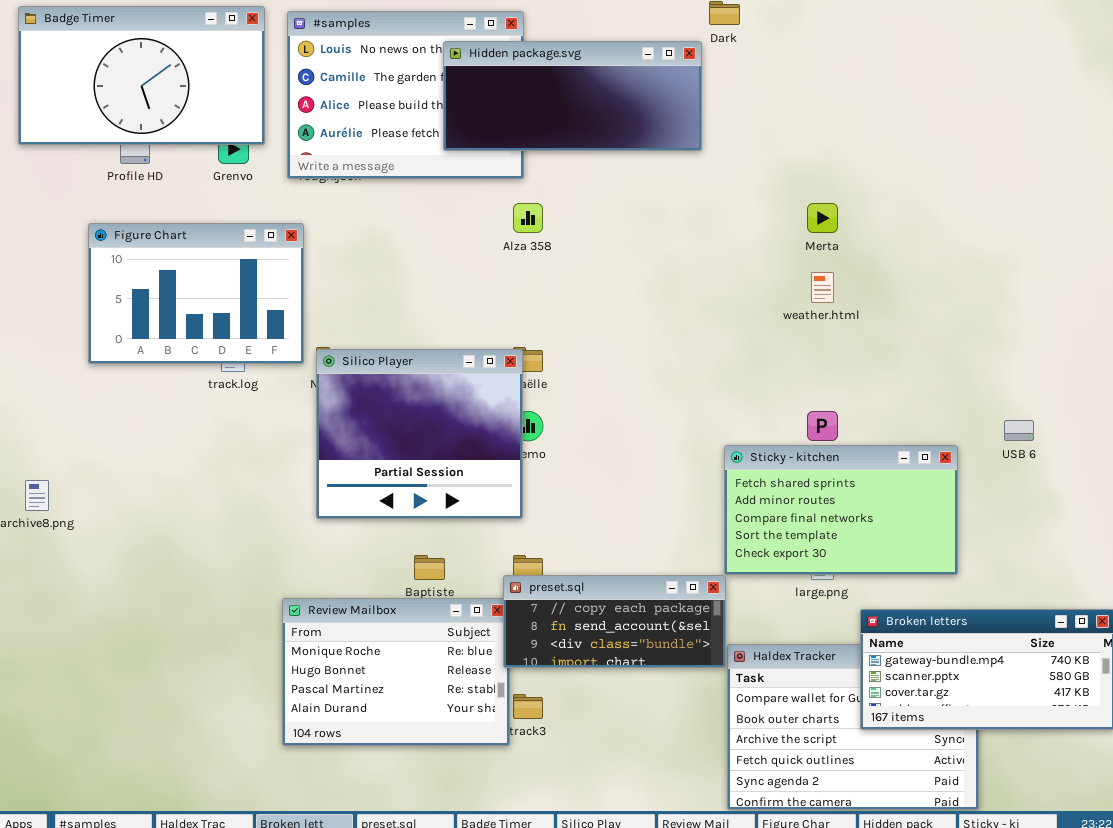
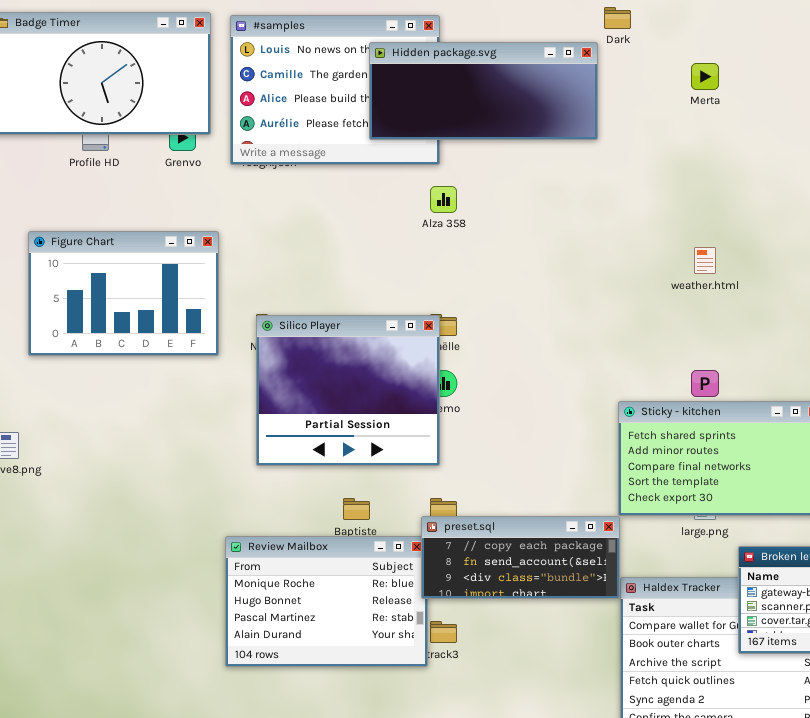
Merta: [807,203,838,233] -> [691,63,719,90], moved
Figure Chart: [88,223,304,364] -> [28,231,219,356], moved

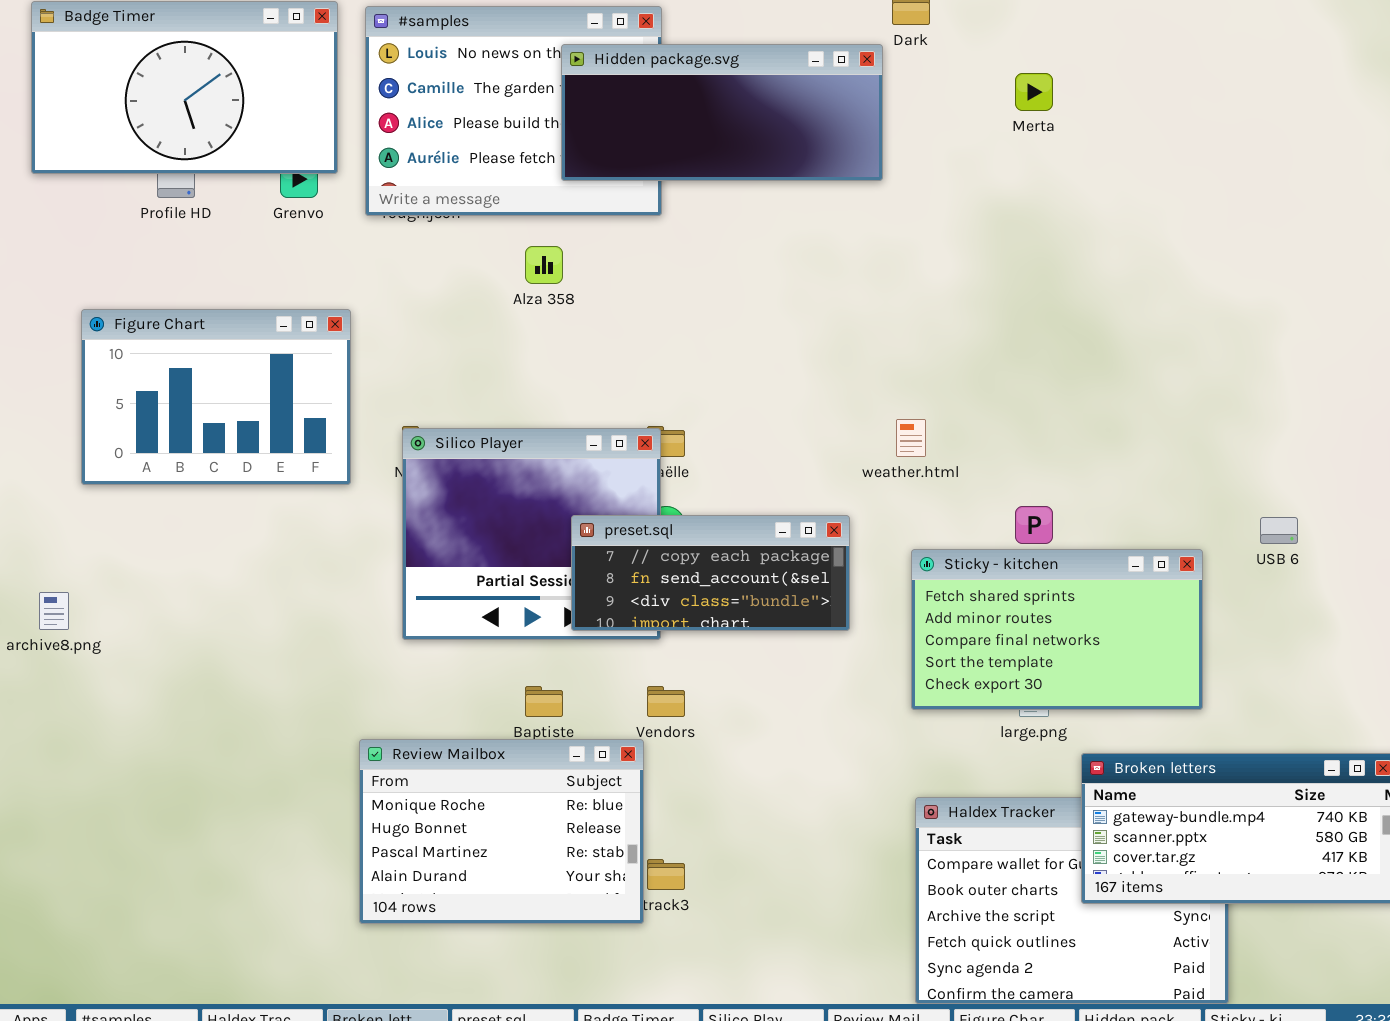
Alza 358: [430,186,457,213] -> [525,246,563,284], moved
weather.html: [694,247,716,274] -> [896,419,926,457], moved
preset.sql: [421,516,620,599] -> [571,515,850,631], moved

